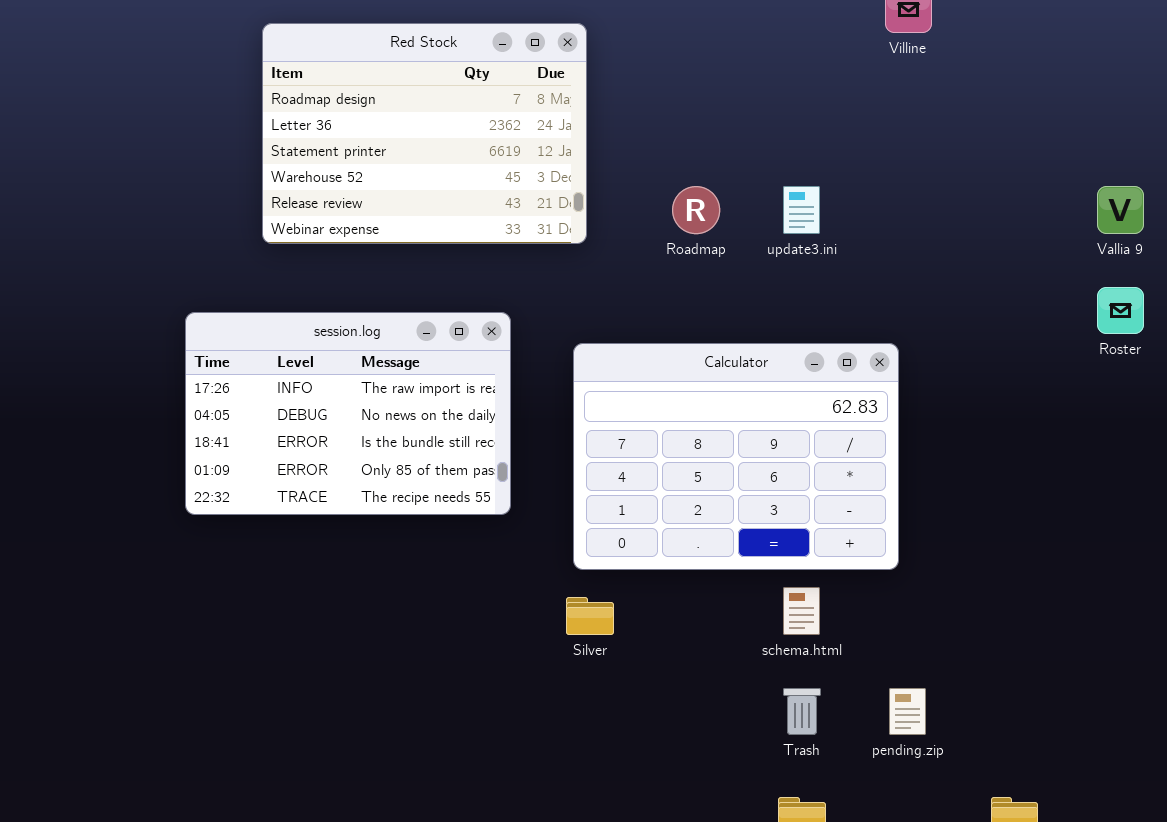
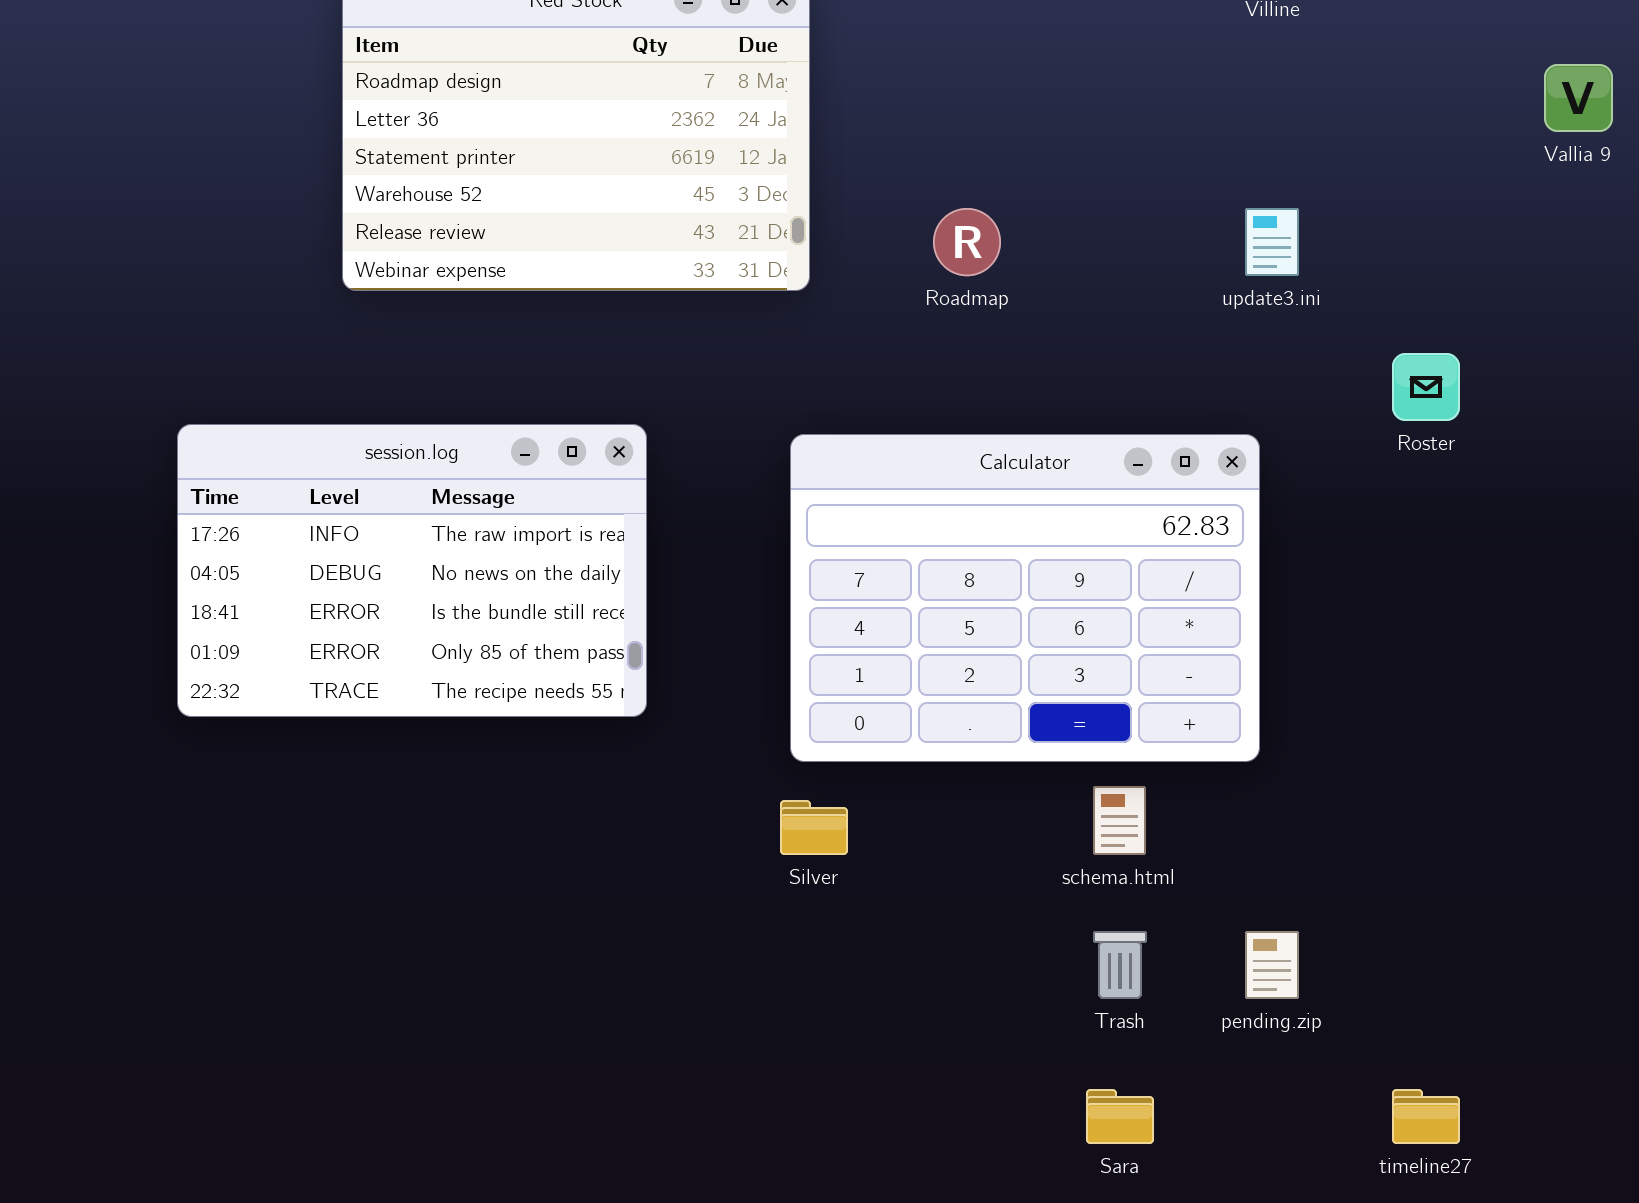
update3.ini: [783,186,820,234] -> [1245,208,1299,276], moved
Vallia 9: [1097,186,1144,234] -> [1544,64,1613,132], moved
Roster: [1097,287,1144,334] -> [1392,353,1460,421], moved
session.log: [185,312,511,515] -> [177,424,647,717], moved

